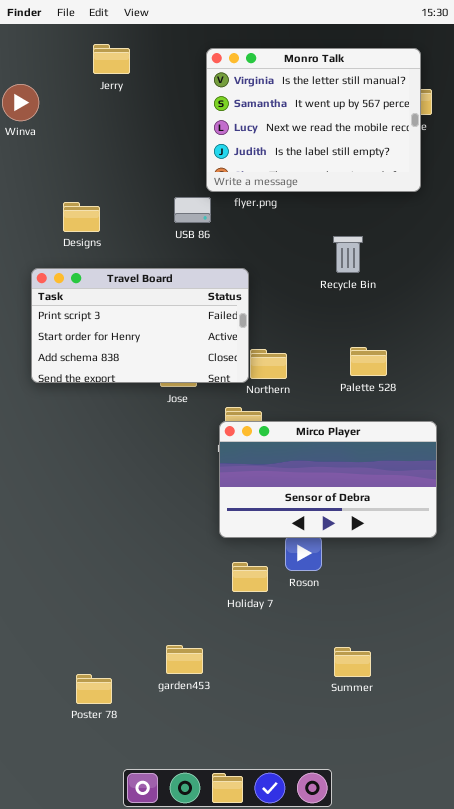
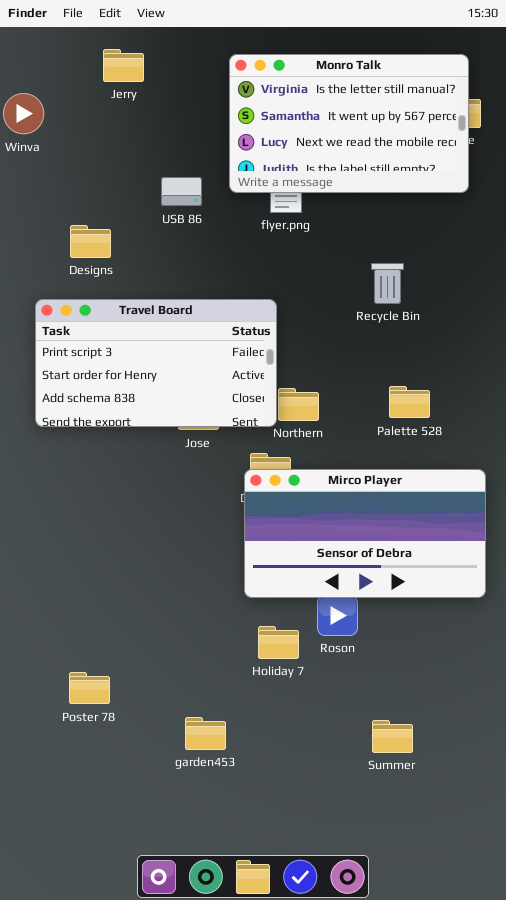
Monro Talk: [206,48,421,192] -> [229,54,469,193], resized
USB 86: [174,197,211,223] -> [161,177,202,206], moved
Poster 78: [76,674,112,704] -> [69,672,110,704], moved

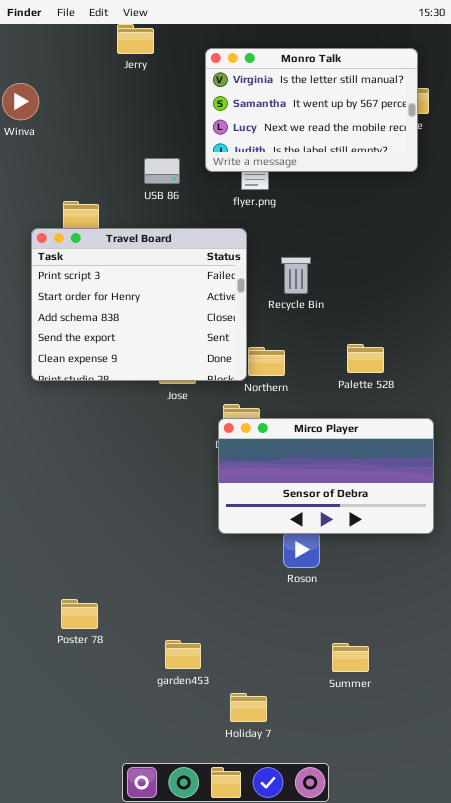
Jerry: [103,49,144,82] -> [117,24,154,54], moved
Recycle Bin: [371,263,404,304] -> [281,257,311,294], moved
Travel Board: [35,299,277,427] -> [31,228,247,381], resized
Holiday 7: [258,626,299,659] -> [230,693,267,722], moved

